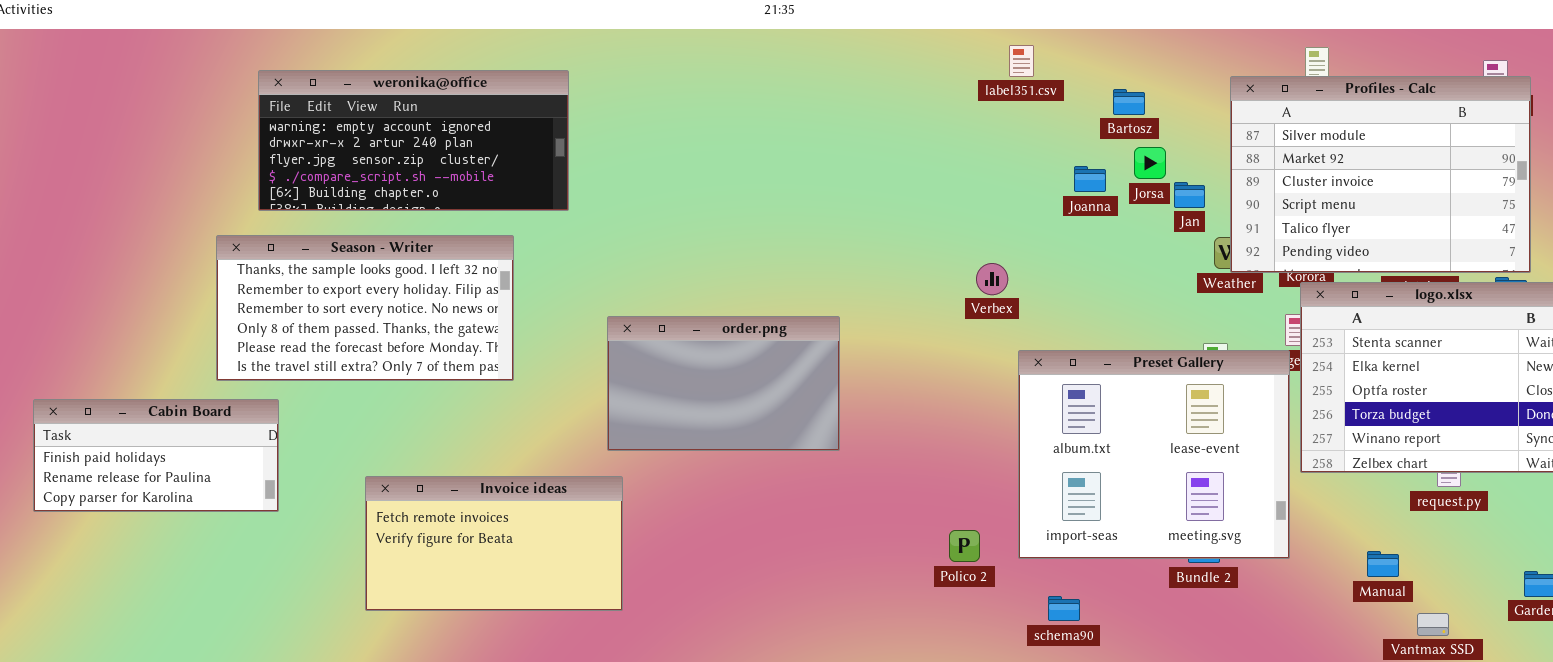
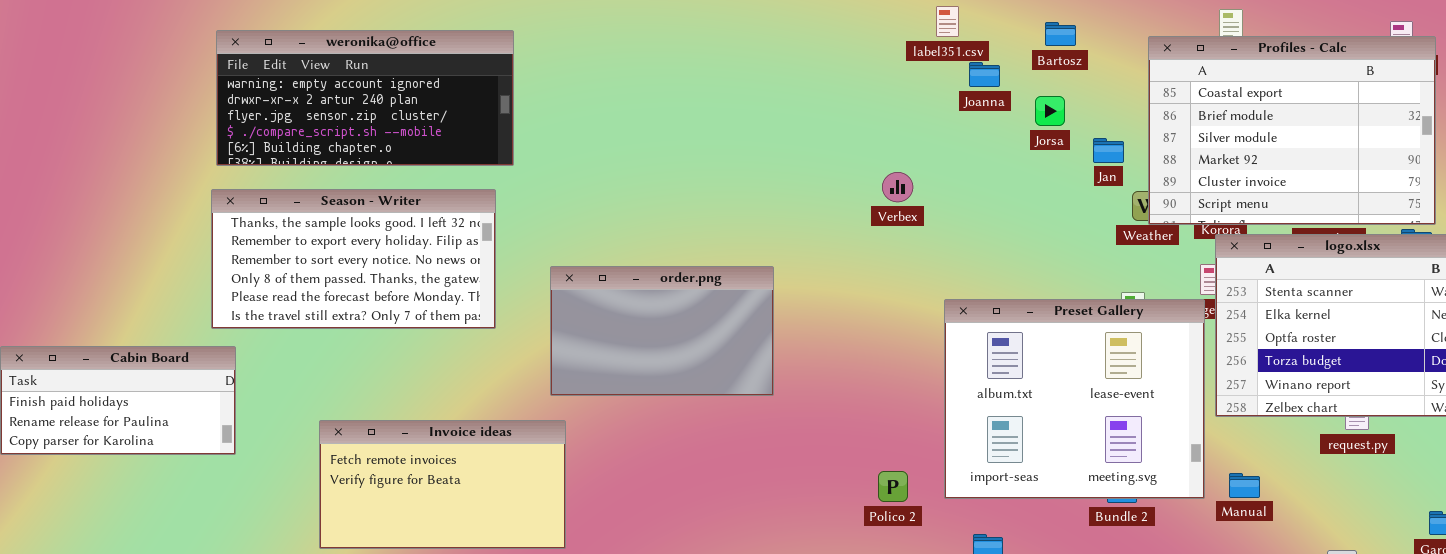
Profiles - Calc: [1230,76,1531,273] -> [1148,36,1436,225], scrolled up 2 rows
Bartosz: [1113,89,1145,115] -> [1045,22,1076,46], moved
Jorsa: [1134,147,1166,179] -> [1035,96,1065,126], moved
Joanna: [1074,166,1106,192] -> [969,62,1000,87], moved
Season - Writer: [216,235,514,381] -> [211,189,496,329], moved
Verbex: [976,263,1008,295] -> [882,172,913,202], moved
Manual: [1367,551,1399,577] -> [1229,473,1260,498], moved

